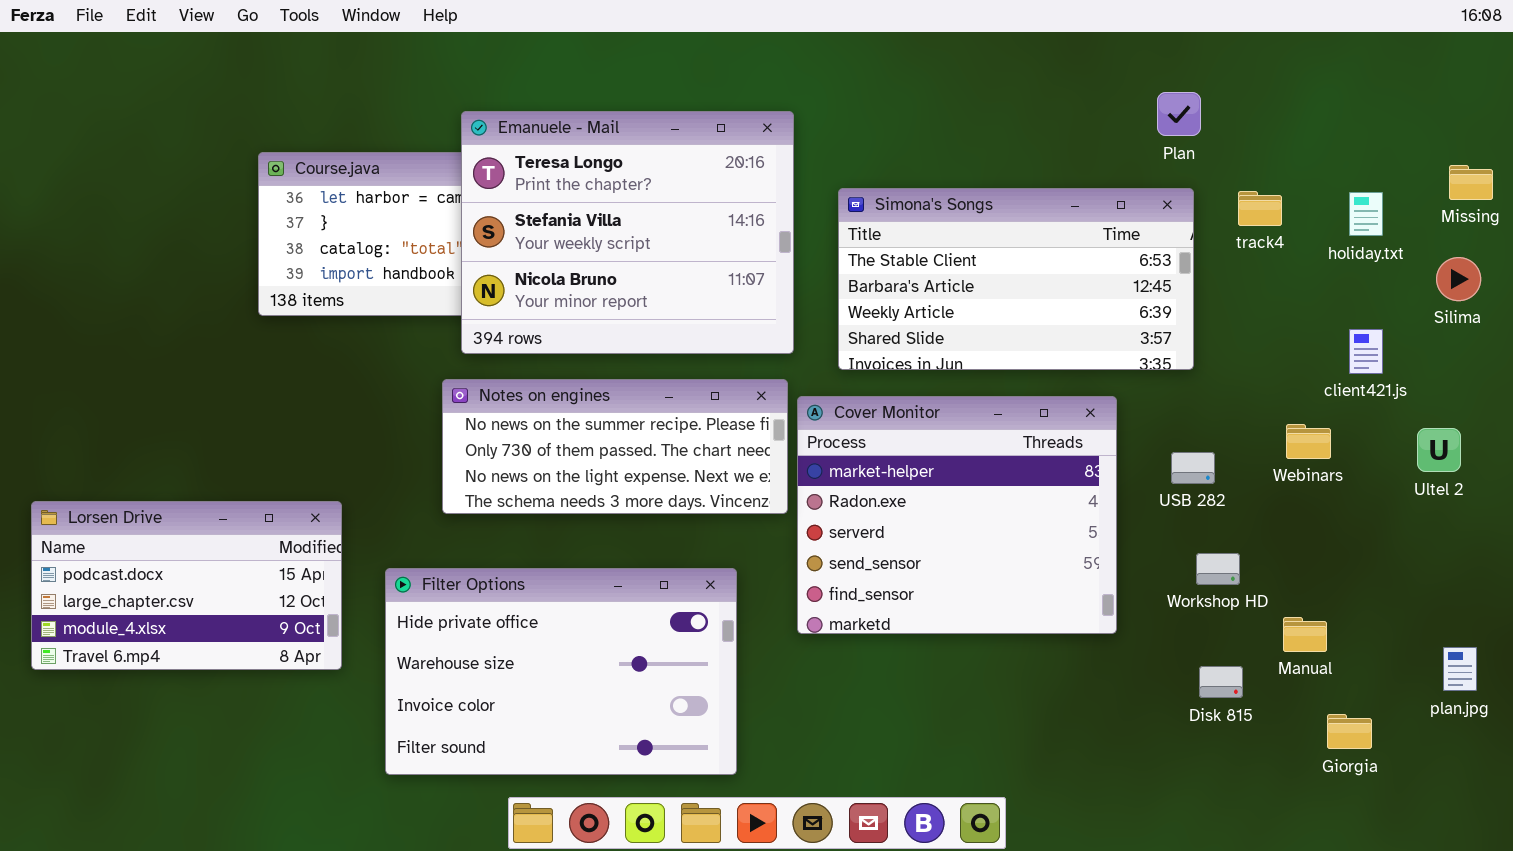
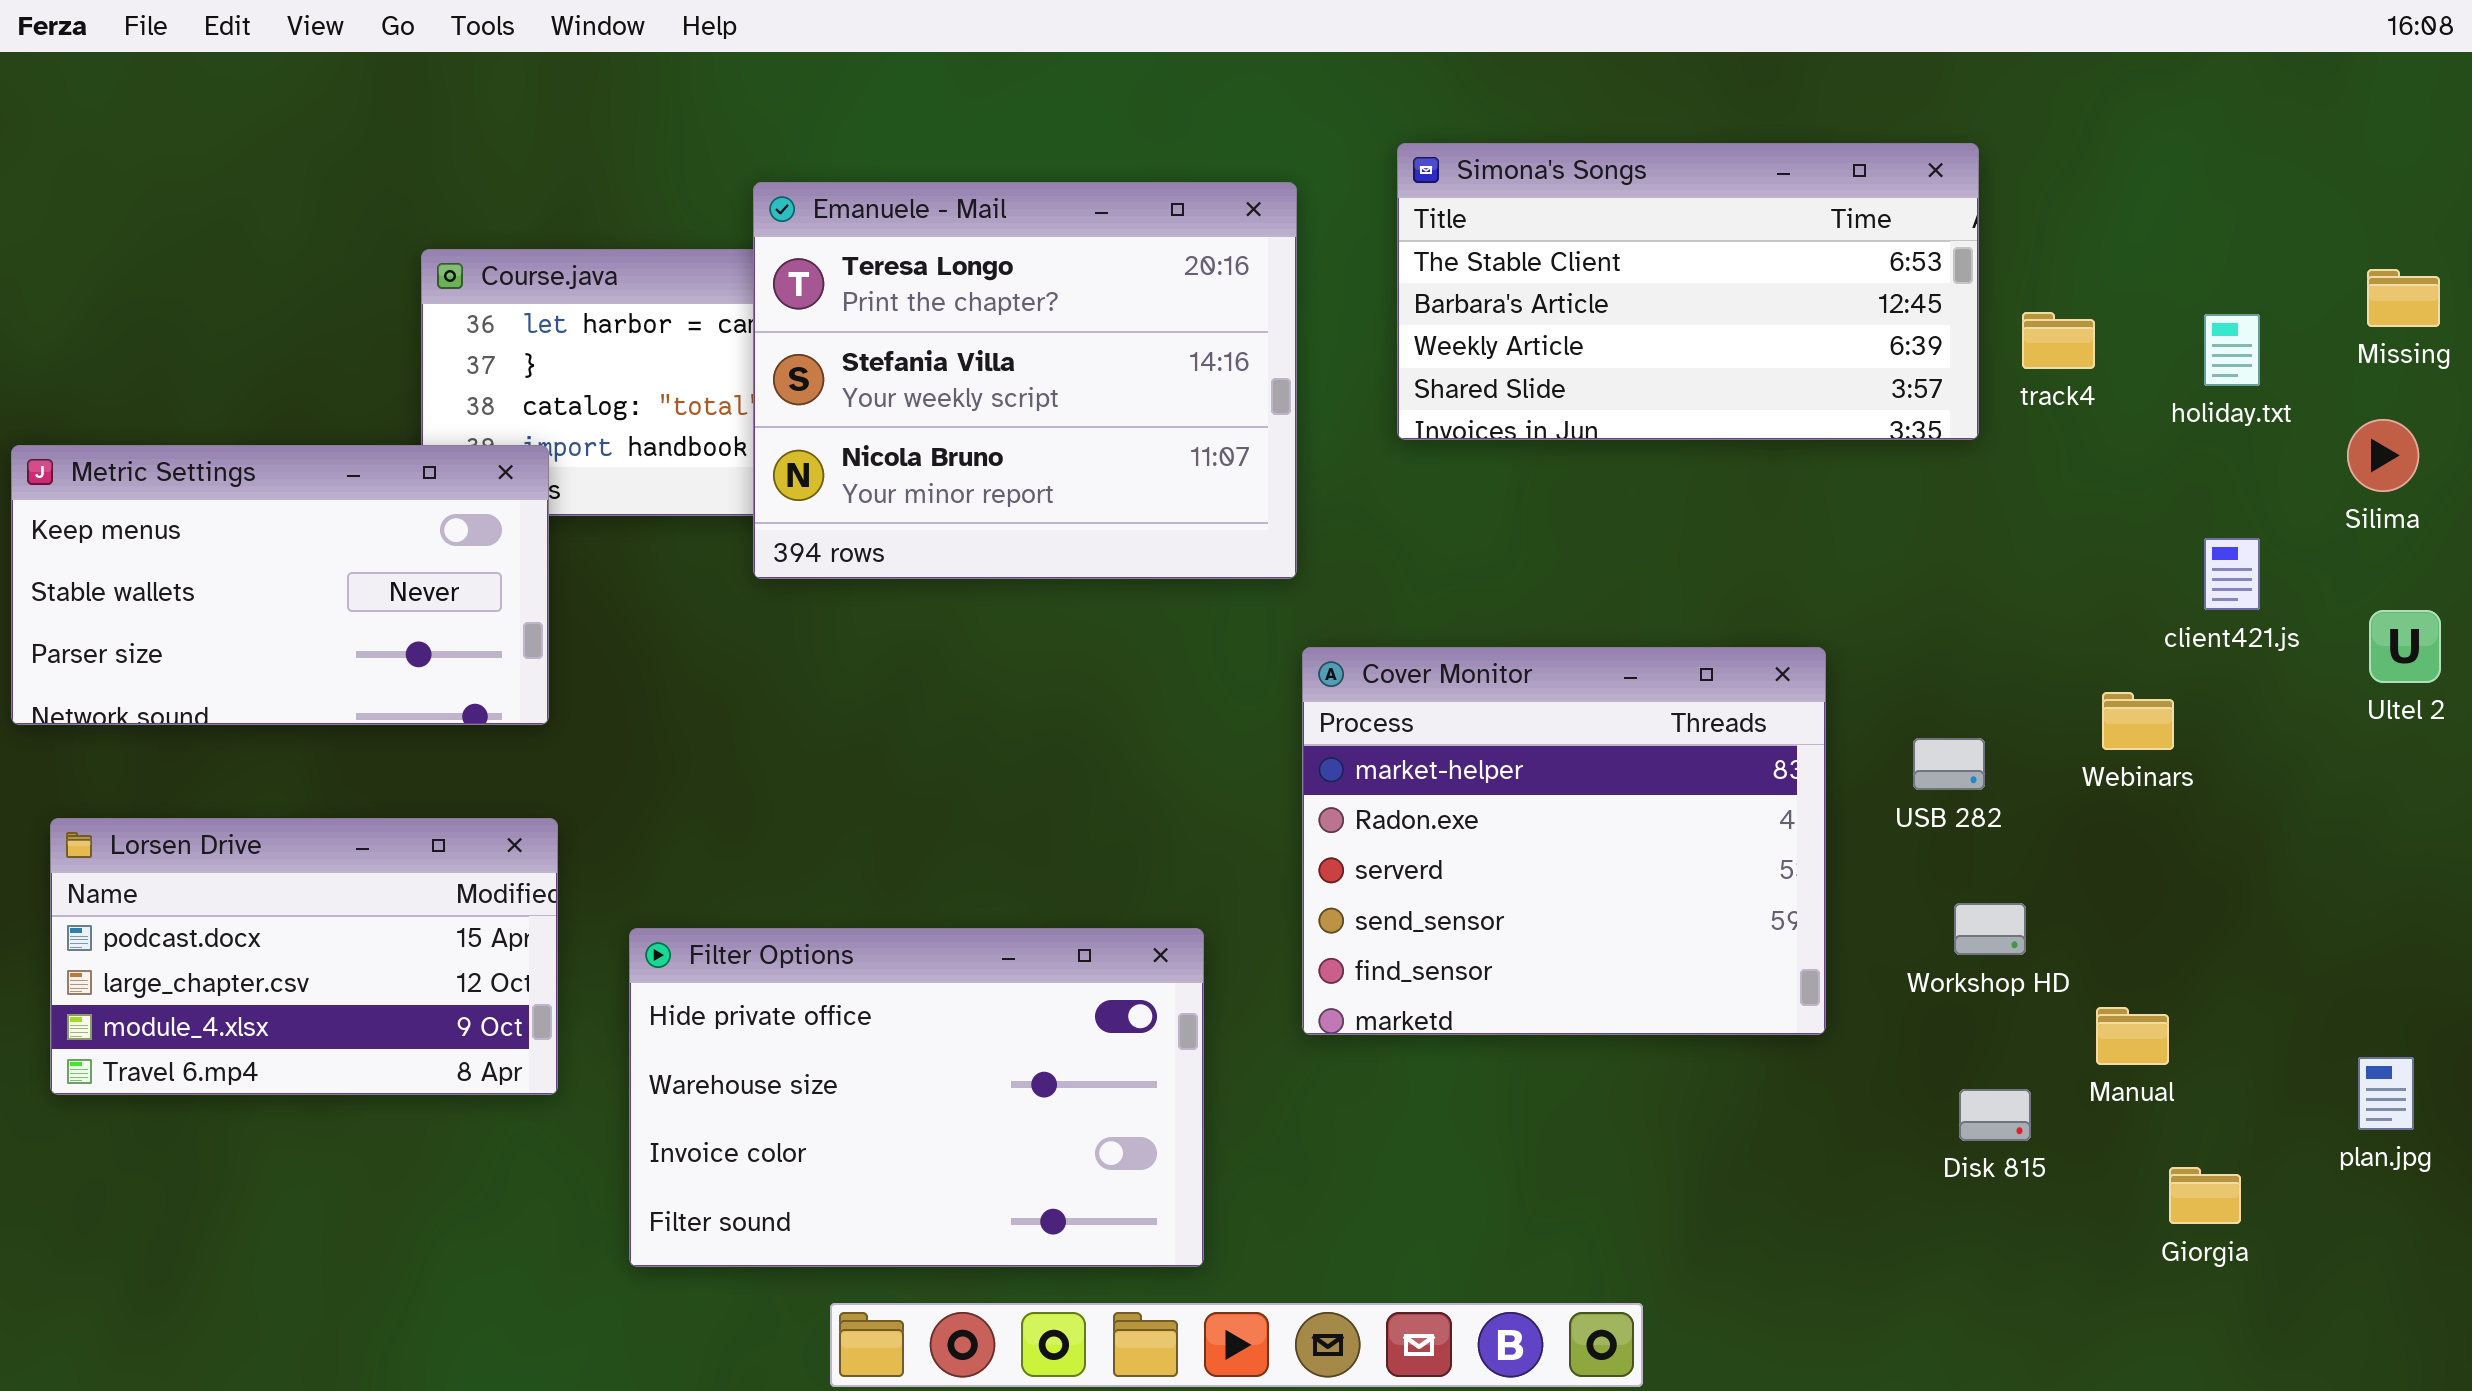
Simona's Songs: [838,188,1194,370] -> [1397,143,1979,440], moved
Metric Settings: none -> [11,445,549,725], opened
Notes on engines: [442,379,788,514] -> none, closed
Ultel 2: [1417,428,1461,472] -> [2369,610,2441,683], moved

